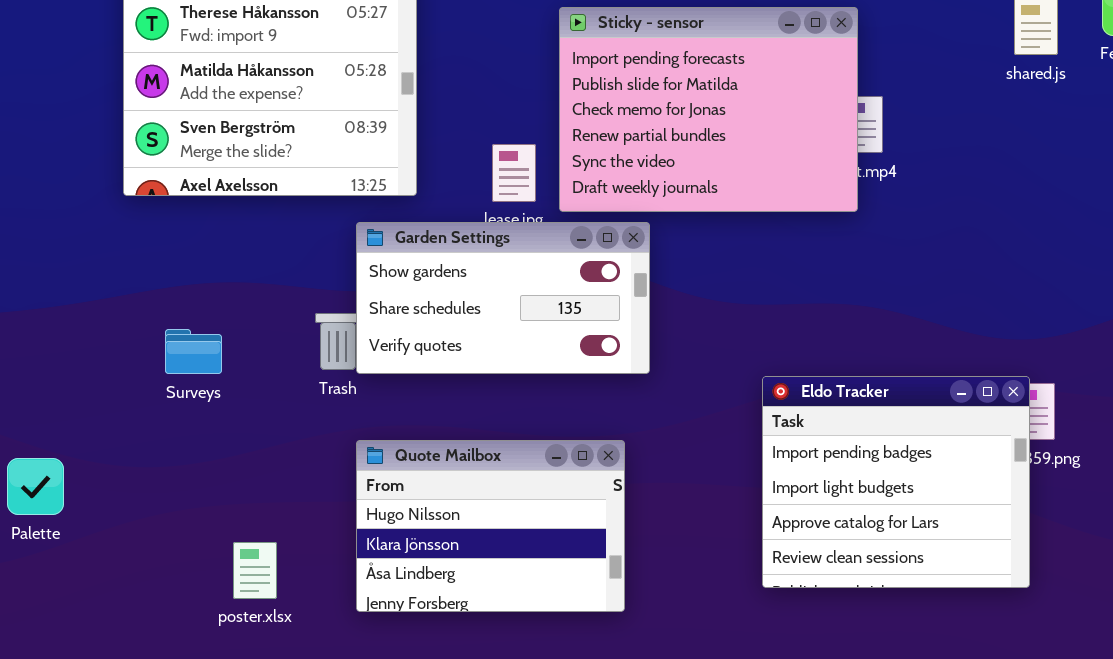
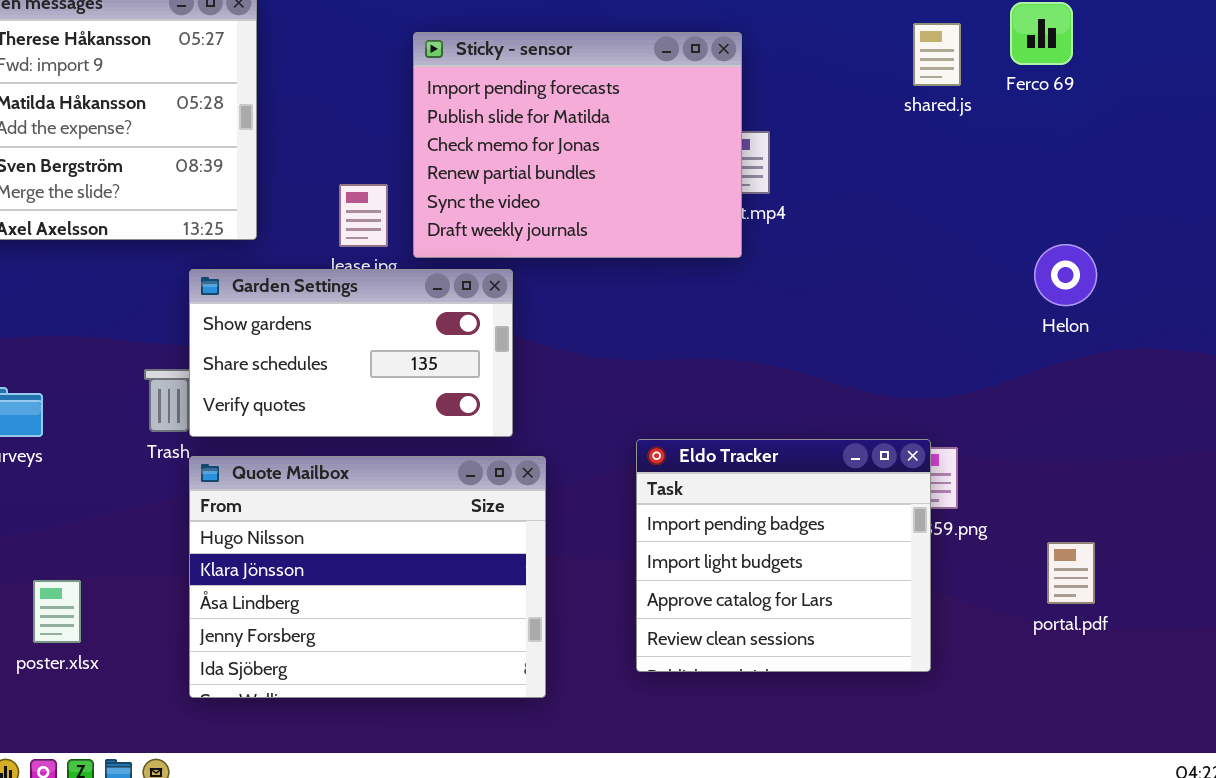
Quote Mailbox: [356,440,625,612] -> [189,456,546,698], resized
poster.xlsx: [233,542,277,599] -> [33,580,81,643], moved

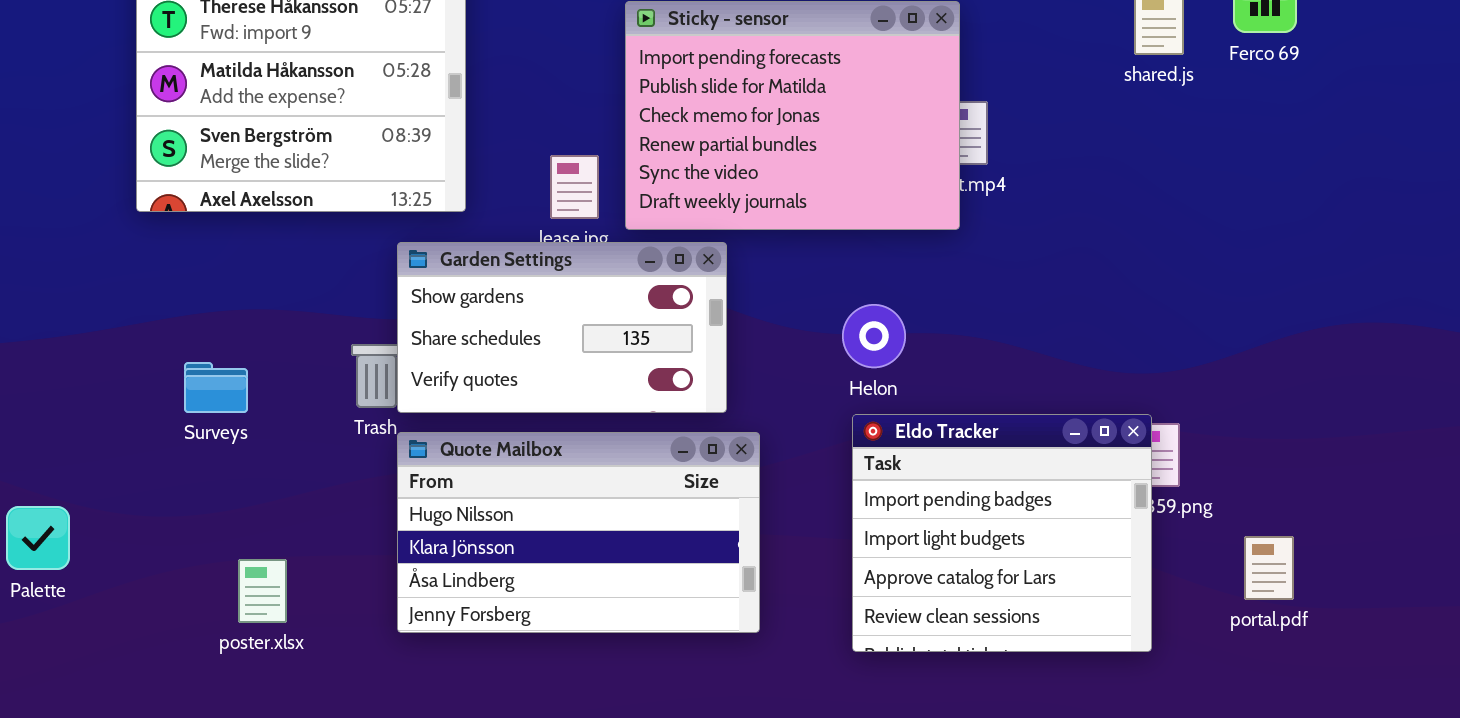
Helon: [1034,244,1097,306] -> [842,304,906,368], moved
Quote Mailbox: [189,456,546,698] -> [397,432,760,633], resized
portal.pdf: [1047,542,1095,604] -> [1244,536,1294,600], moved

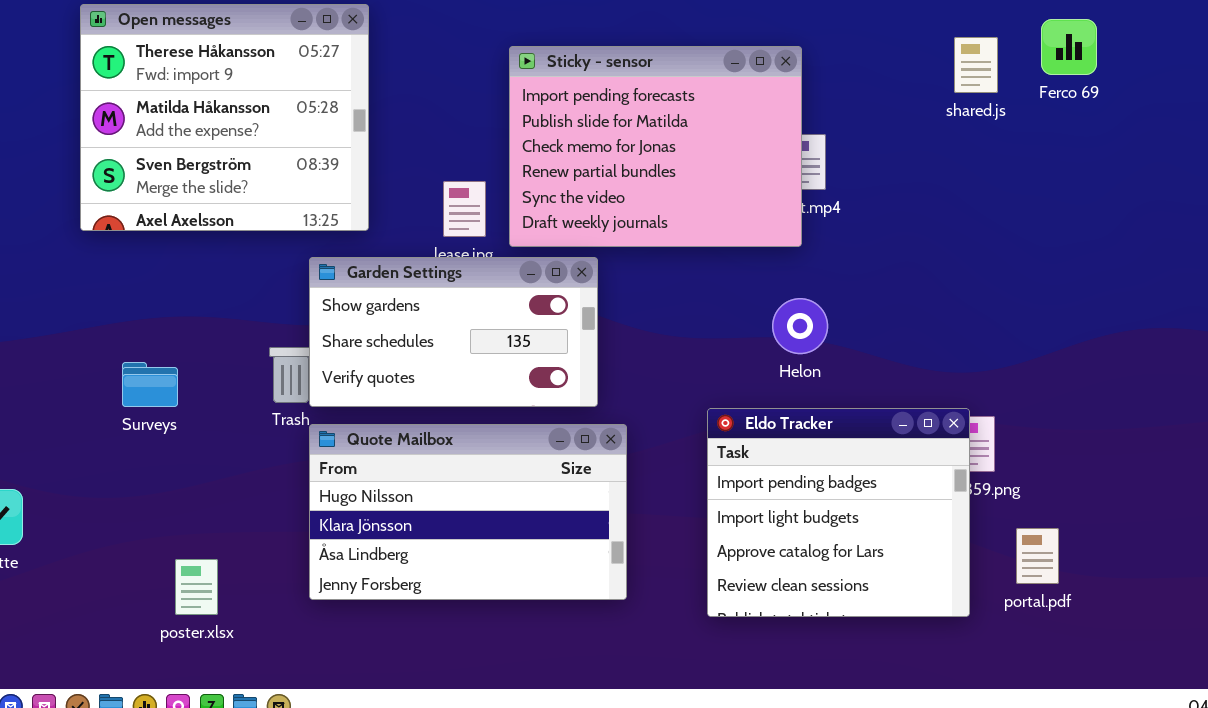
Helon: [842,304,906,368] -> [772,298,828,354], moved
portal.pdf: [1244,536,1294,600] -> [1016,528,1059,584], moved
poster.xlsx: [238,559,287,623] -> [175,559,218,615], moved

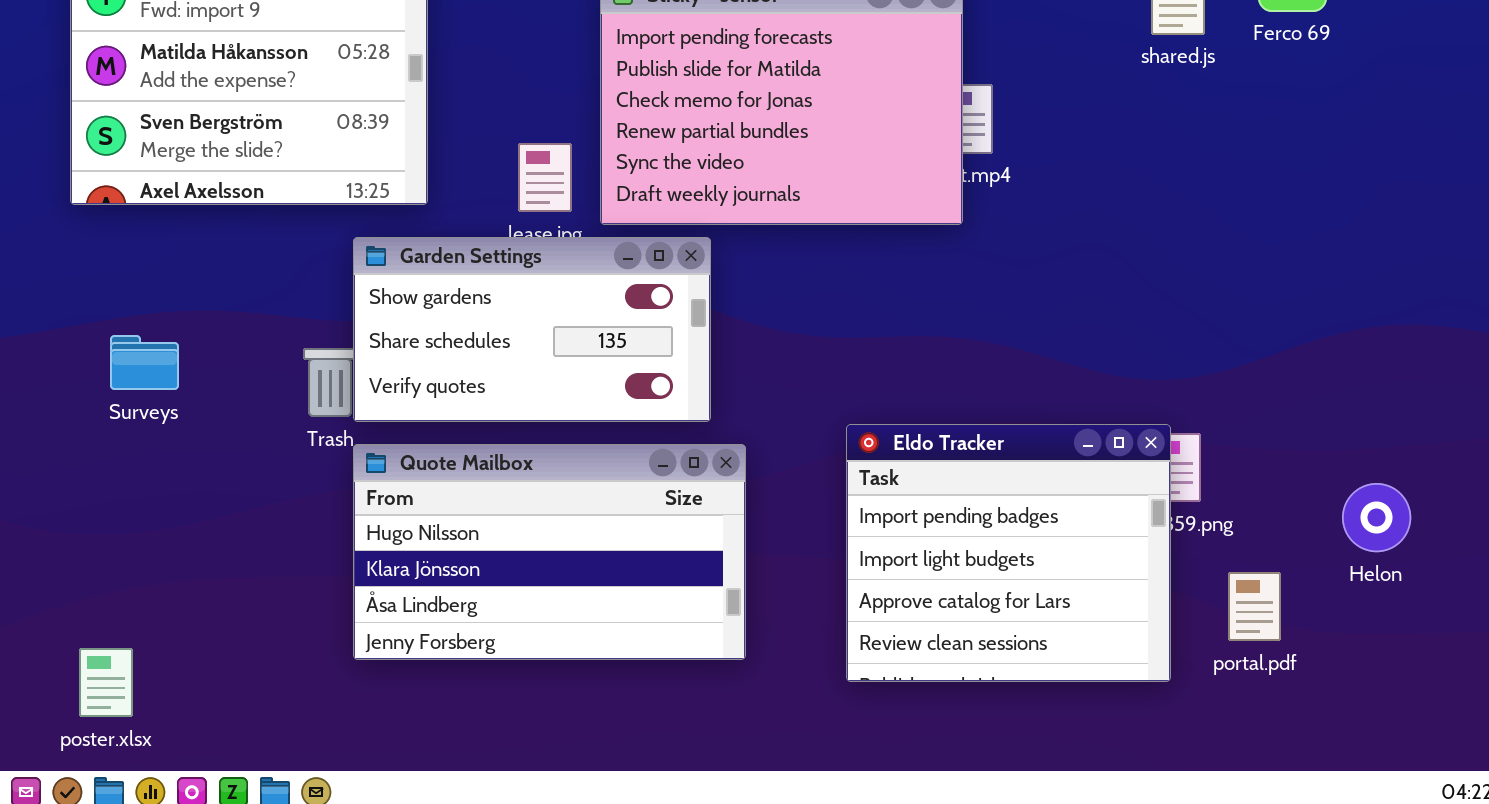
Helon: [772,298,828,354] -> [1342,483,1411,552], moved
Surveys: [122,362,178,407] -> [110,335,179,390], moved
poster.xlsx: [175,559,218,615] -> [79,648,133,717], moved

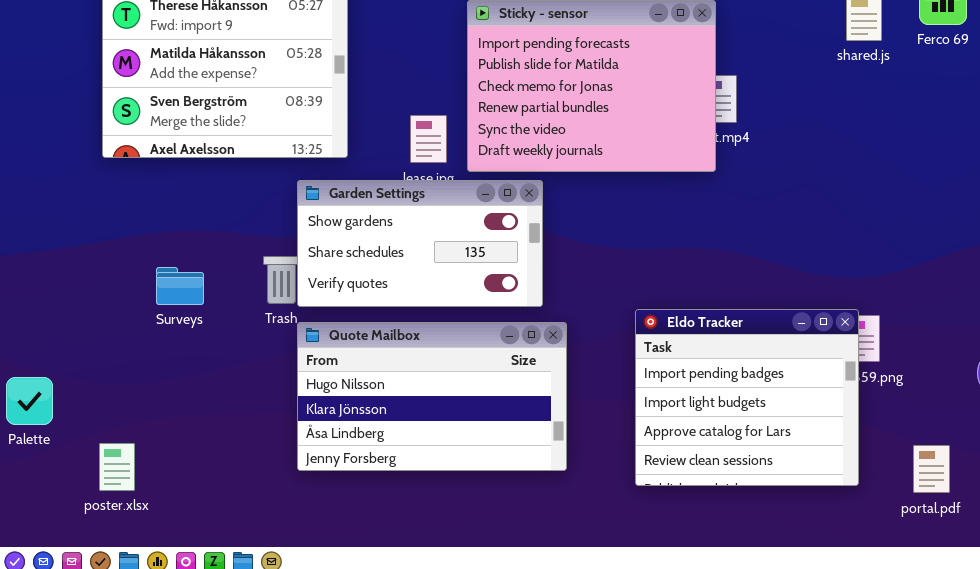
Surveys: [110,335,179,390] -> [156,267,204,305], moved
portal.pdf: [1228,572,1281,641] -> [913,445,950,493], moved
poster.xlsx: [79,648,133,717] -> [99,443,135,491], moved

